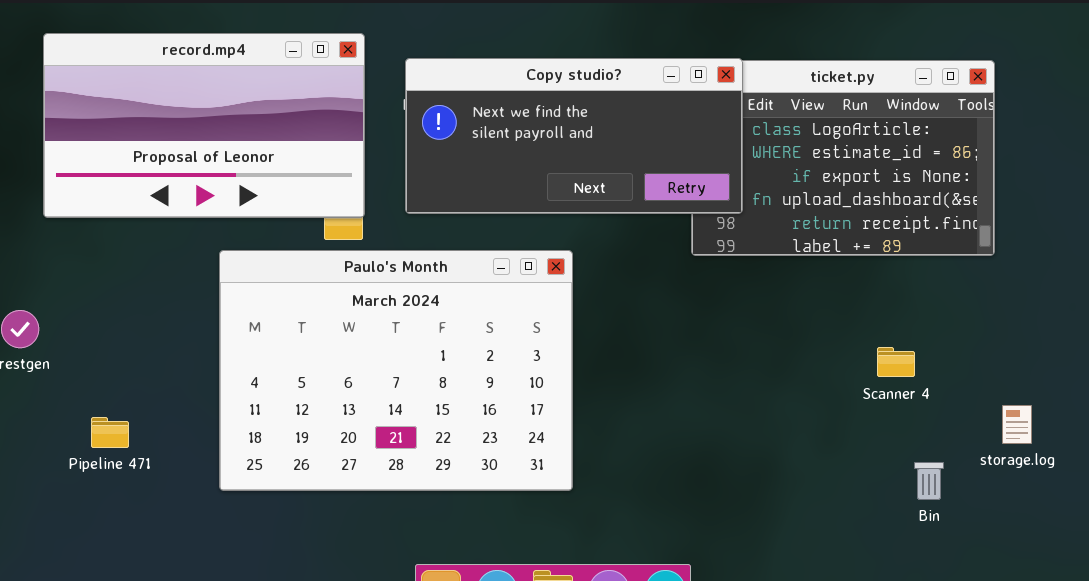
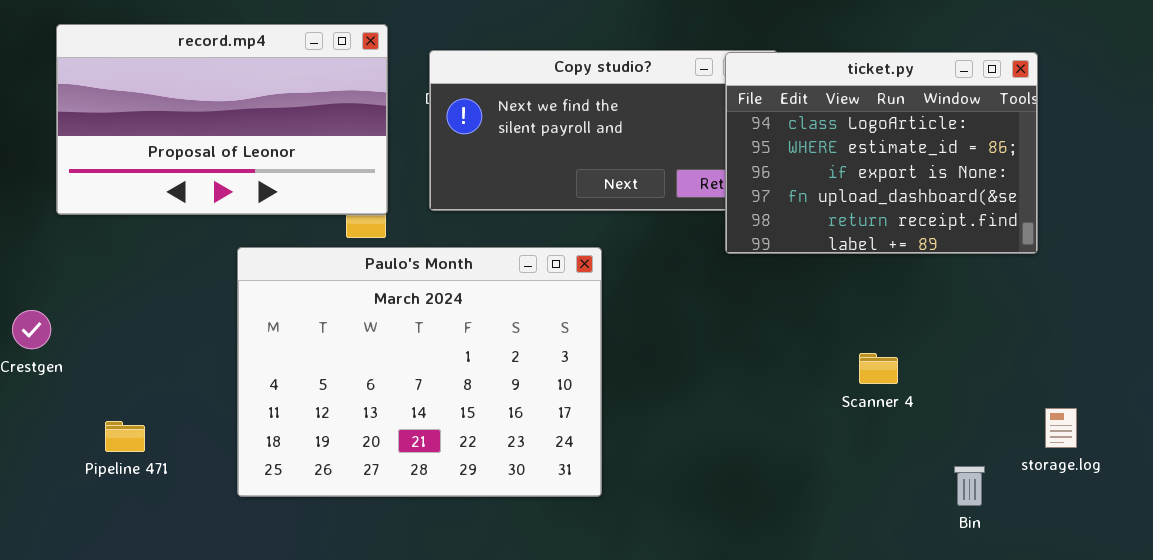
ticket.py: [691,60,995,256] -> [725,52,1038,254], raised
Scanner 4: [877,347,915,377] -> [859,353,898,384], moved

